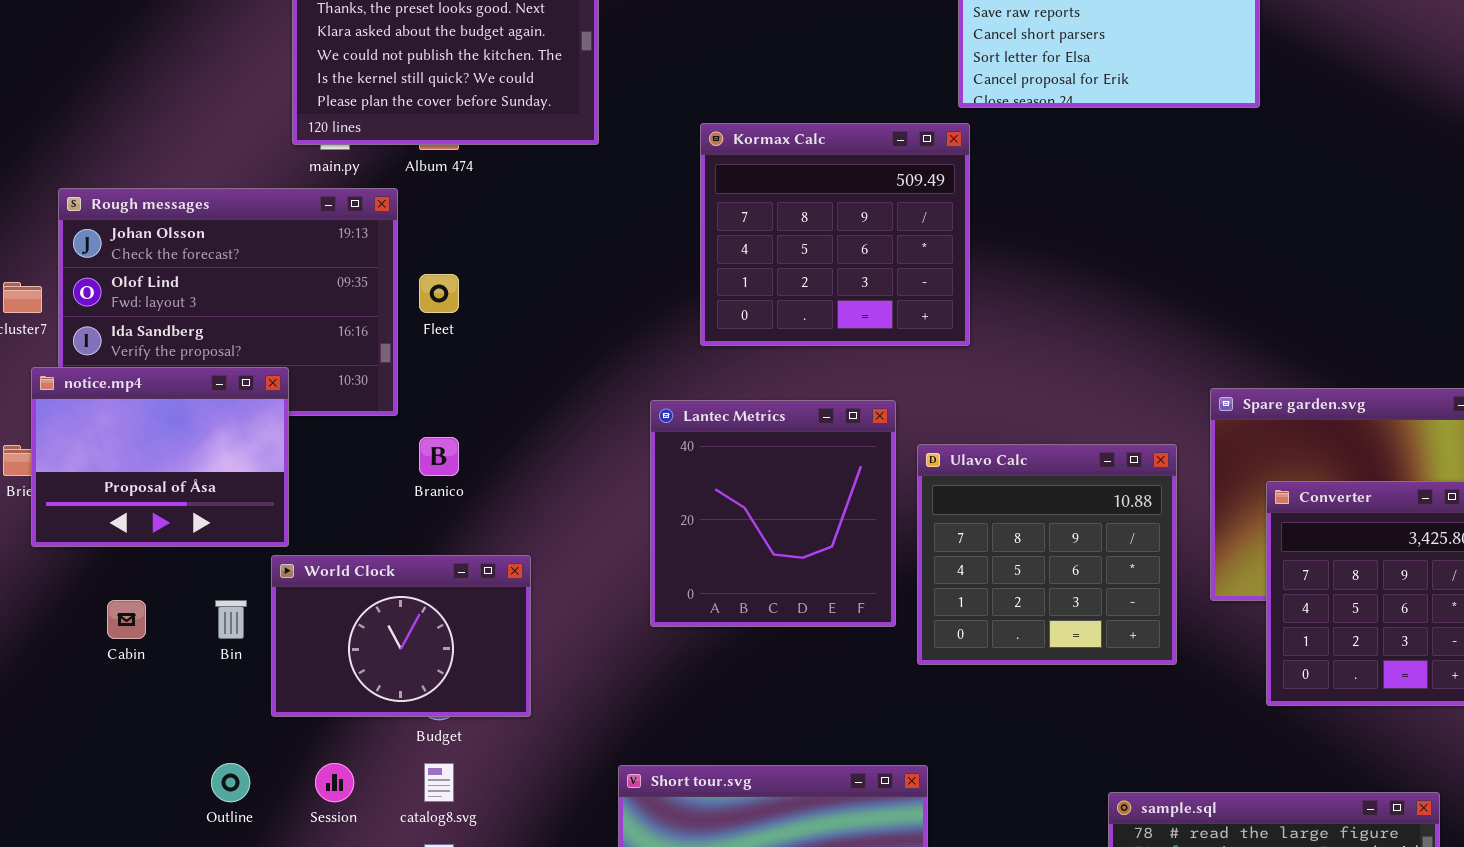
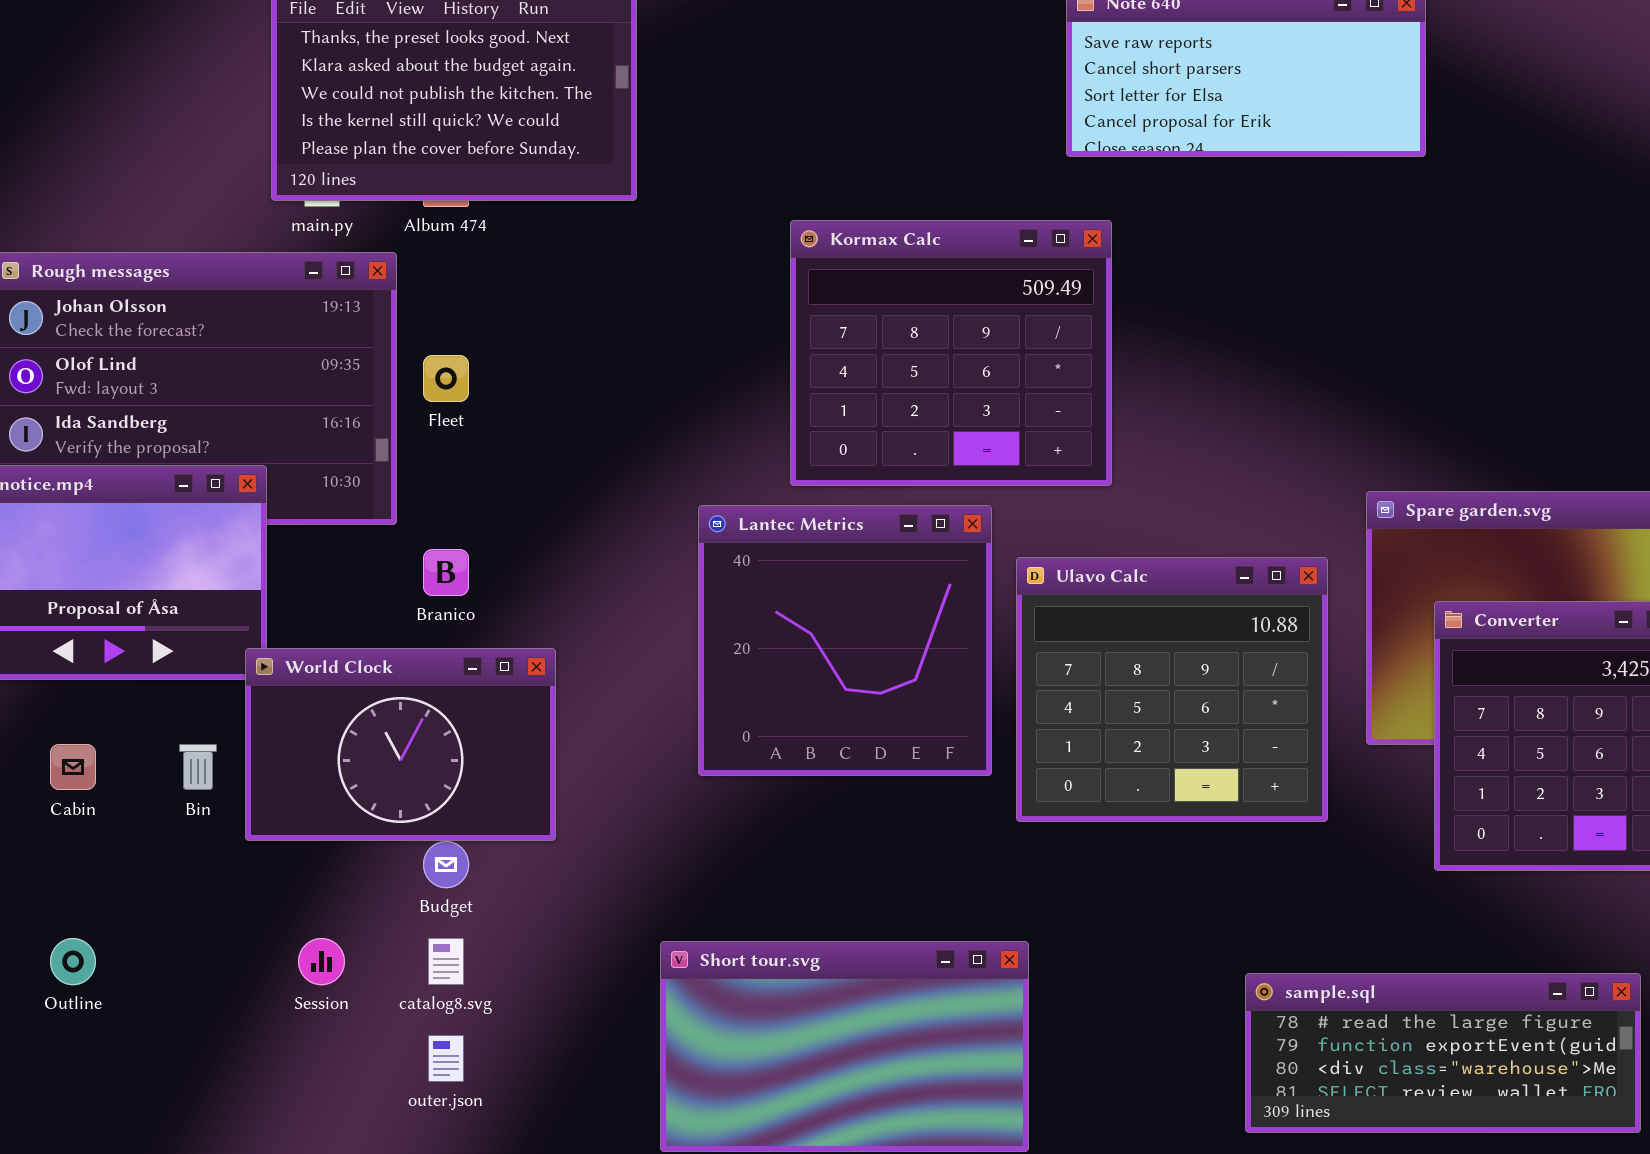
Kormax Calc: [700,123,970,346] -> [790,220,1112,486], moved
World Clock: [271,555,531,717] -> [245,648,556,841], moved
Outline: [211,763,250,802] -> [50,938,96,985], moved

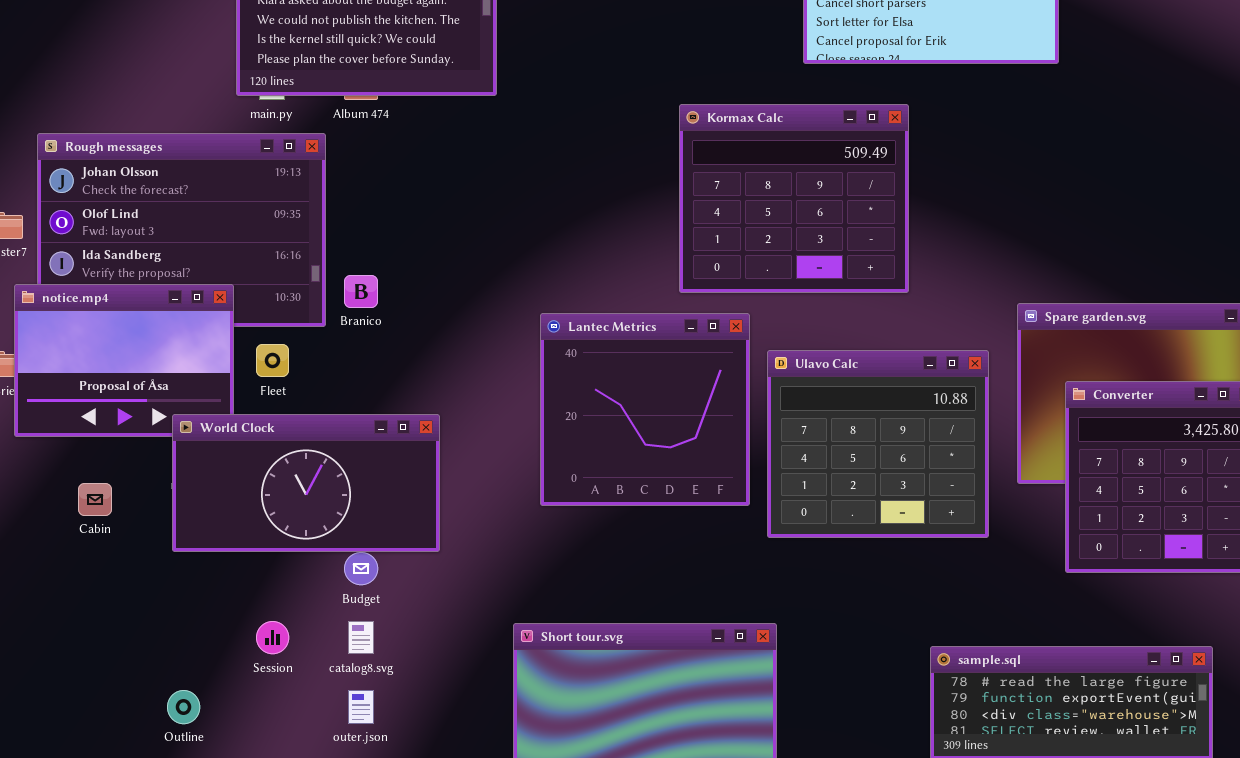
Kormax Calc: [790,220,1112,486] -> [679,104,909,293], moved
Fleet: [423,355,469,402] -> [256,344,289,377], moved
Branico: [423,549,469,596] -> [344,275,378,308], moved
World Clock: [245,648,556,841] -> [172,414,440,552], resized
Outline: [50,938,96,985] -> [167,690,200,724], moved

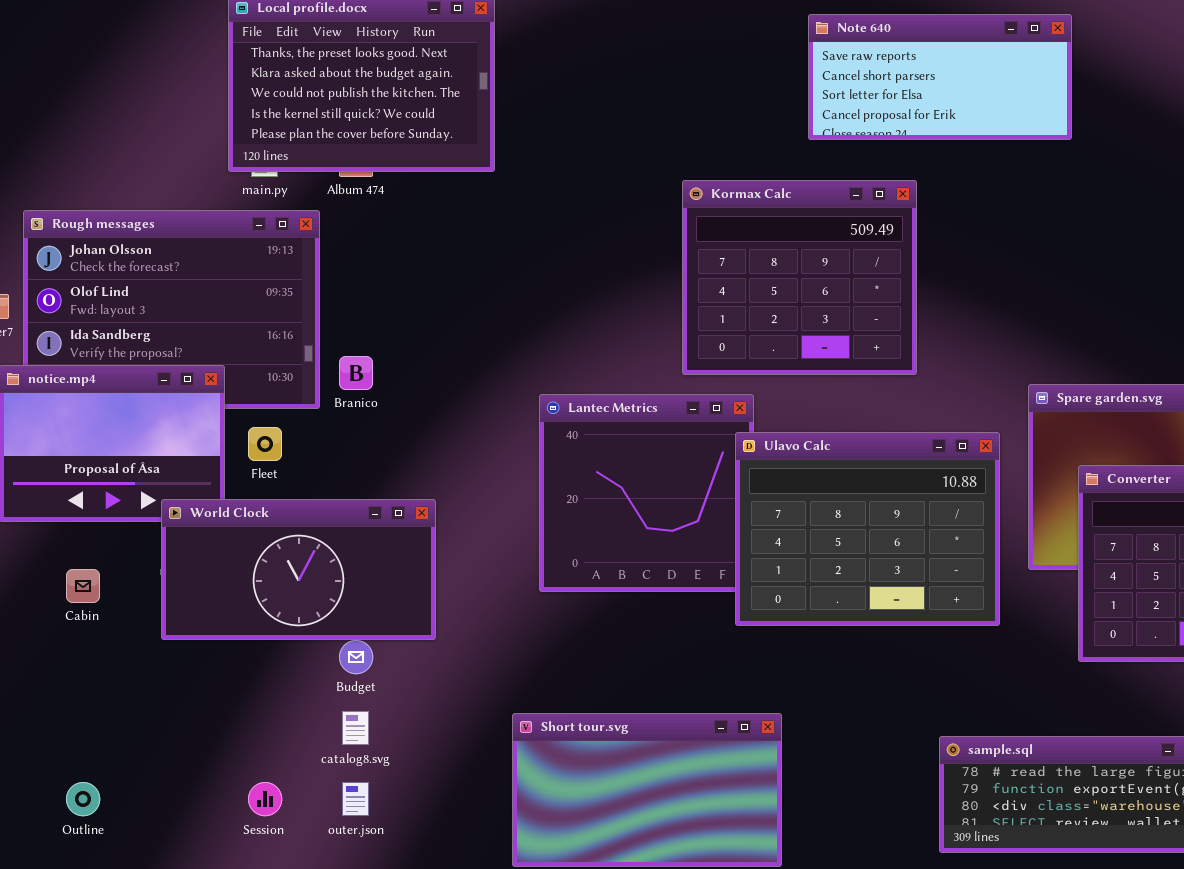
Ulavo Calc: [767,350,989,538] -> [735,432,1000,626], resized
Session: [256,621,289,654] -> [248,782,282,816], moved
Outline: [167,690,200,724] -> [66,782,100,816], moved

